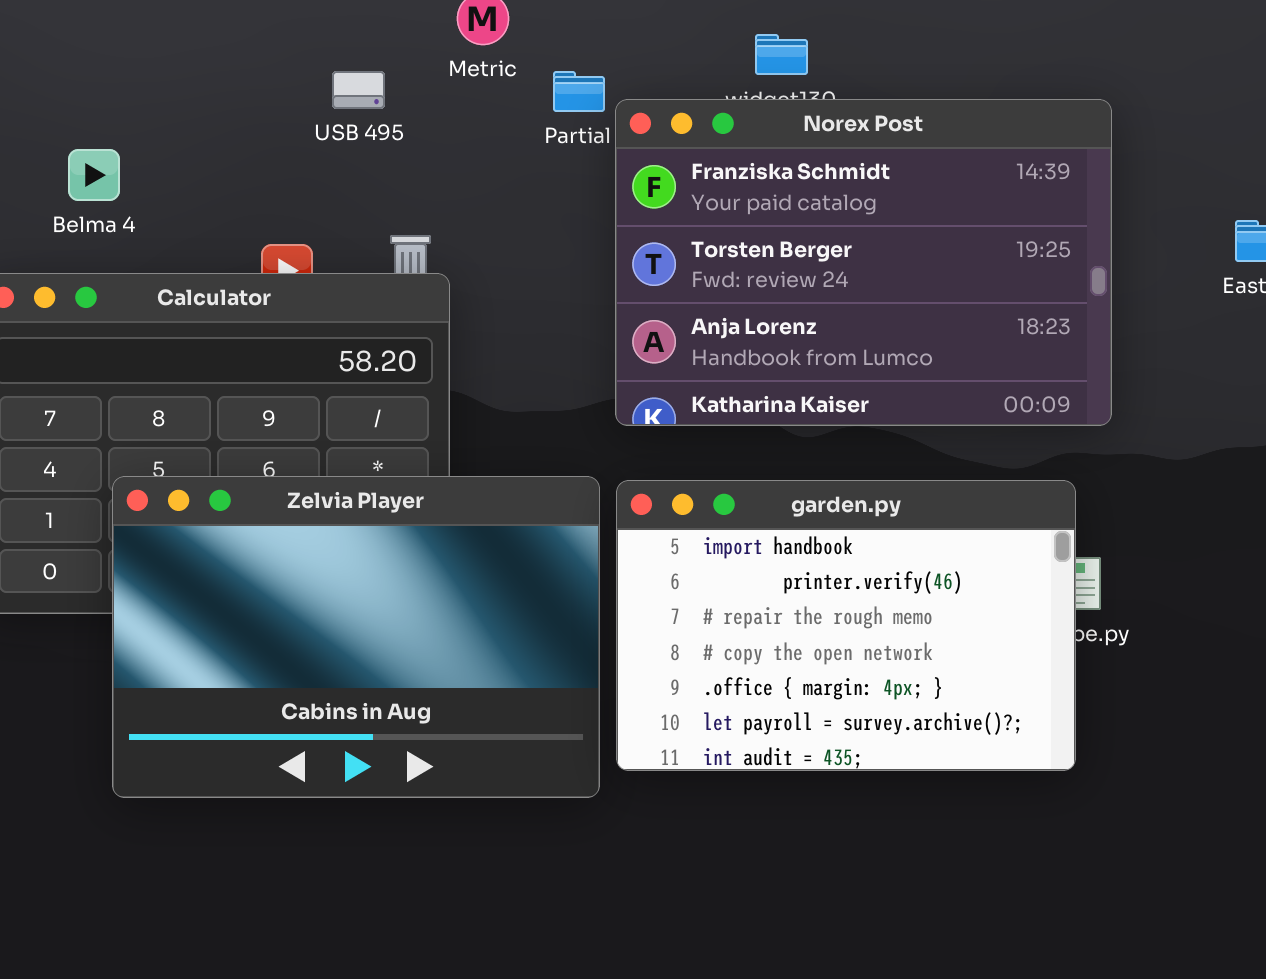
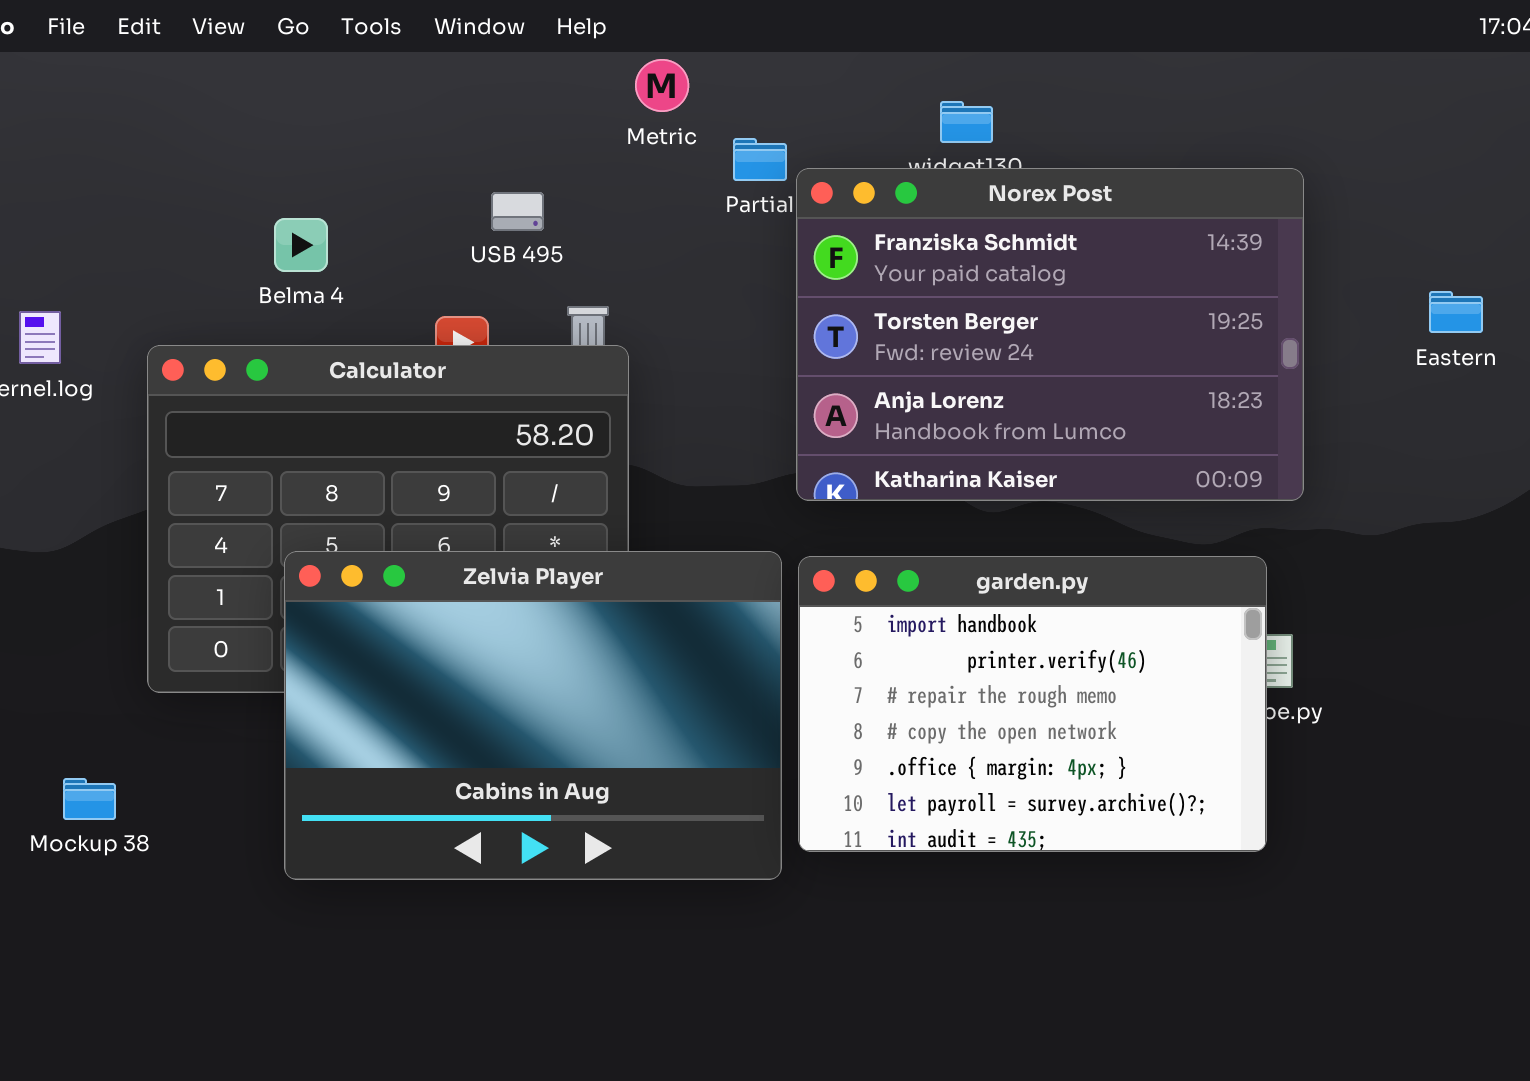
USB 495: [332,71,385,109] -> [491,192,544,231], moved
Belma 4: [68,149,120,201] -> [274,218,328,272], moved

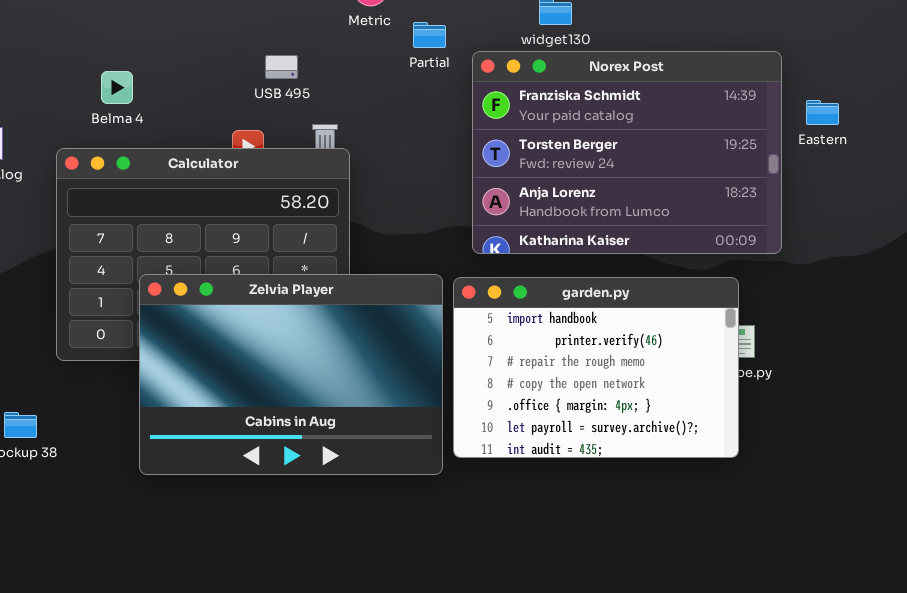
Norex Post: [796,168,1304,501] -> [472,51,782,254], moved
Belma 4: [274,218,328,272] -> [101,71,133,104], moved
Eastern: [1429,291,1483,333] -> [806,100,839,125], moved

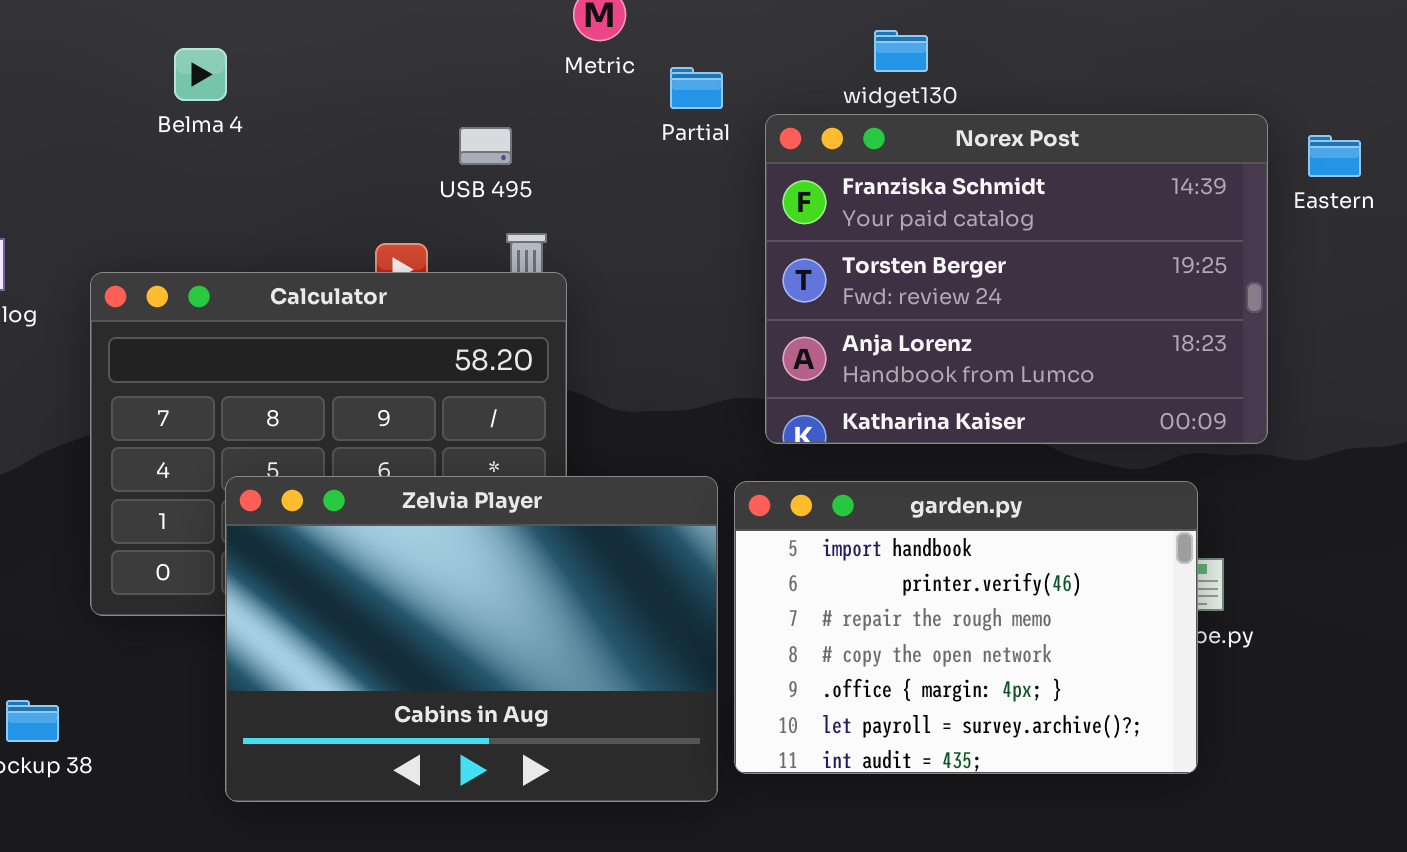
USB 495: [265,55,298,79] -> [459,127,512,165], moved
Belma 4: [101,71,133,104] -> [174,48,227,101], moved
Eastern: [806,100,839,125] -> [1308,135,1361,177], moved

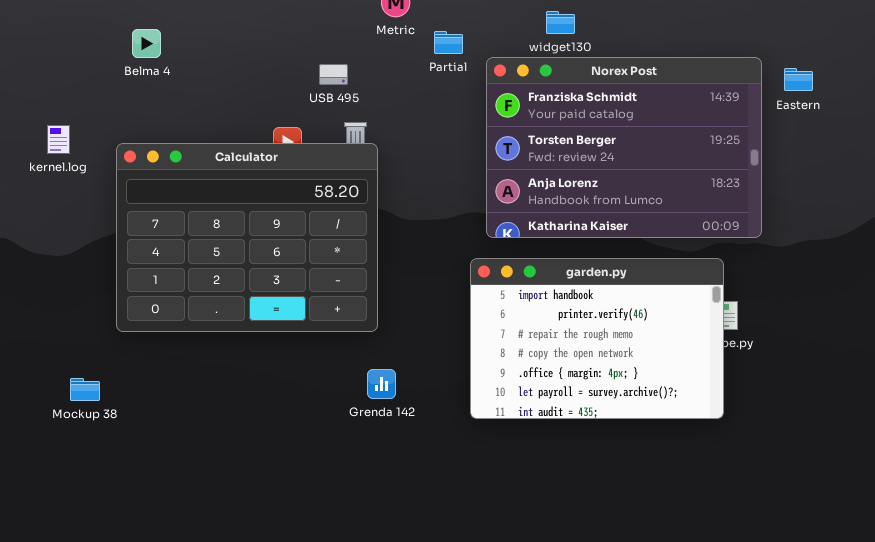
Belma 4: [174,48,227,101] -> [132,29,161,58], moved
Zelvia Player: [225,476,718,802] -> none, closed

